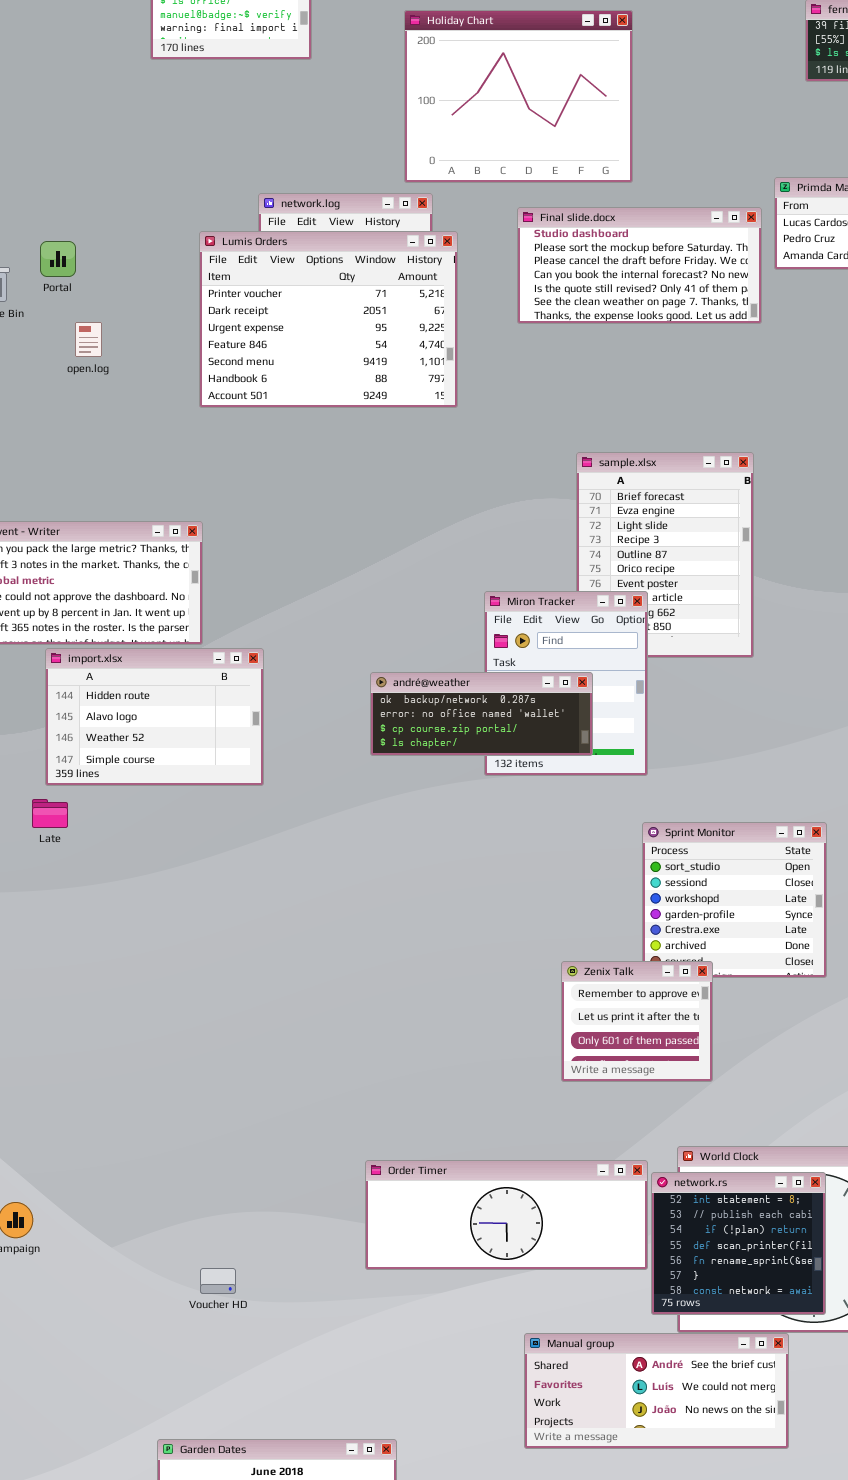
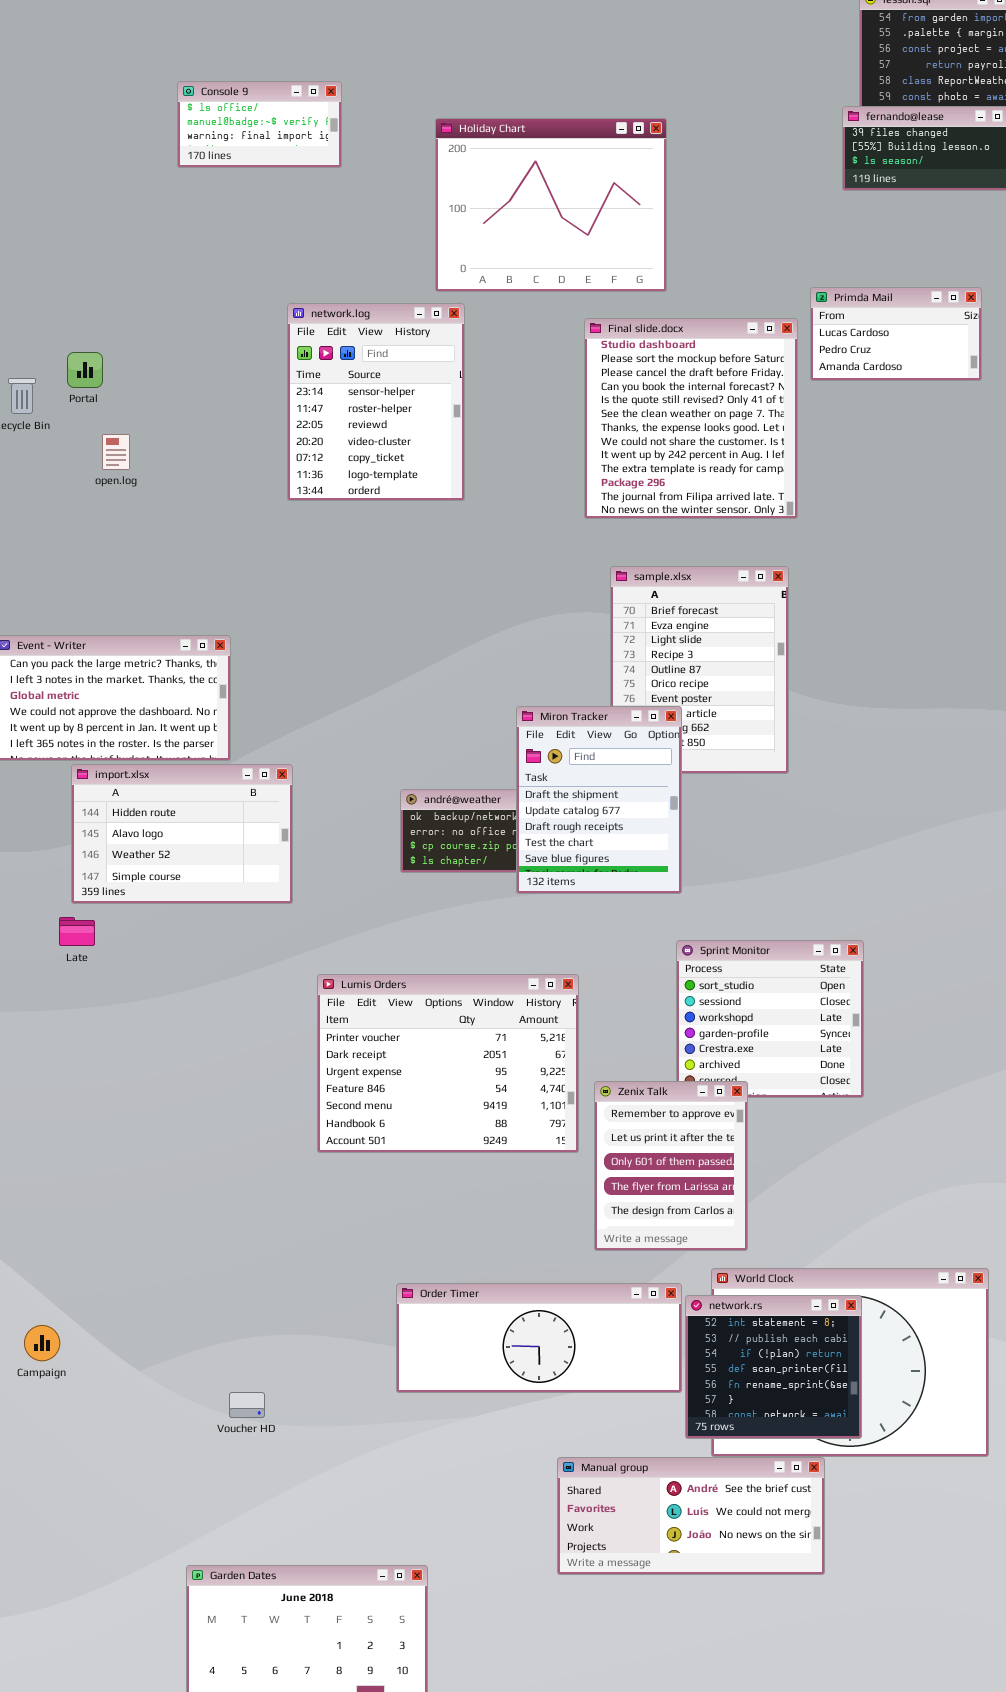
Final slide.docx: [517,207,762,324] -> [584,318,798,519], resized
Lumis Orders: [199,231,458,408] -> [317,974,579,1153], moved
Miron Tracker: [484,591,648,776] -> [516,706,682,894], raised
Zenix Talk: [561,961,713,1082] -> [594,1081,748,1251], resized

